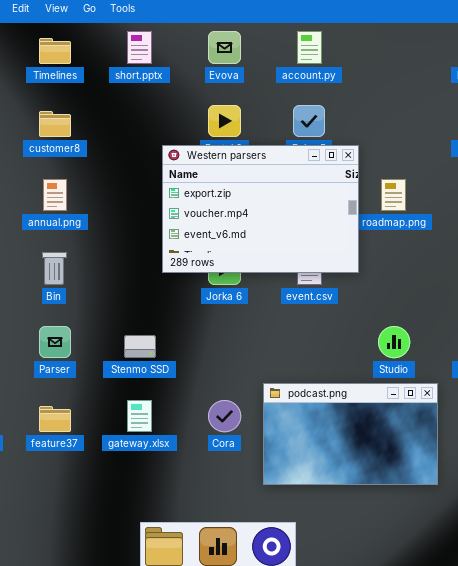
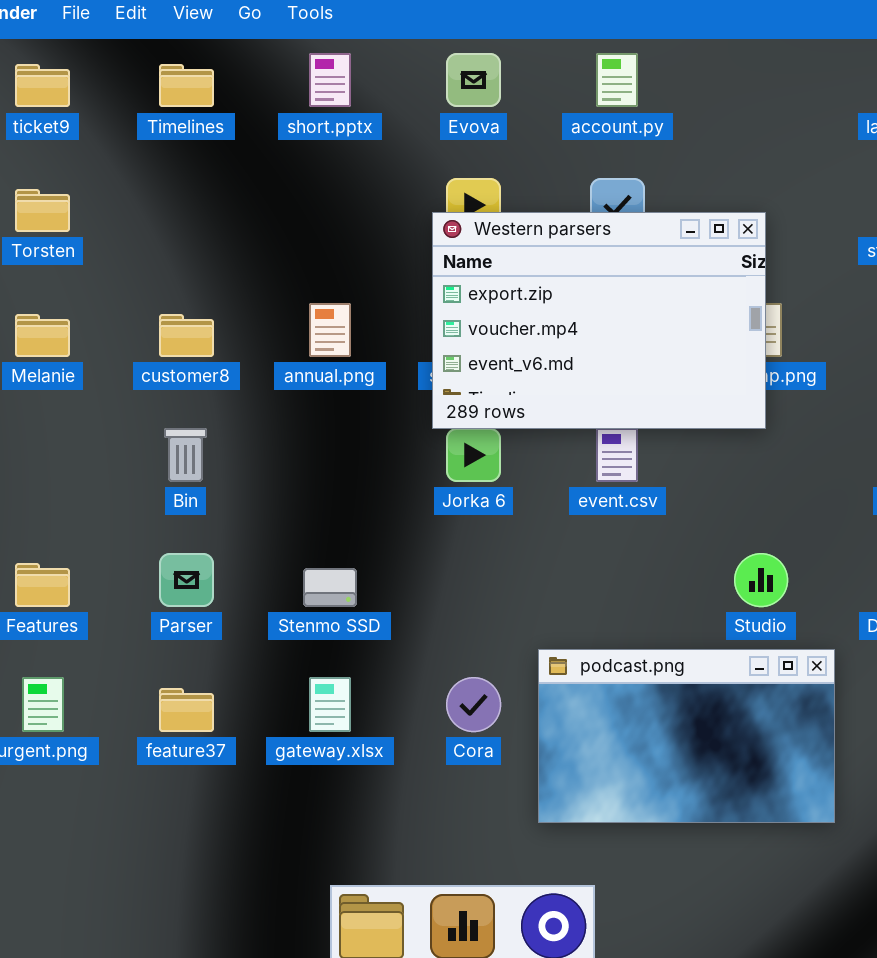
customer8: [39,111,71,137] -> [159,314,214,357], moved
Western parsers: [162,145,359,273] -> [432,212,766,429], moved
annual.png: [43,179,67,211] -> [309,303,351,357], moved

